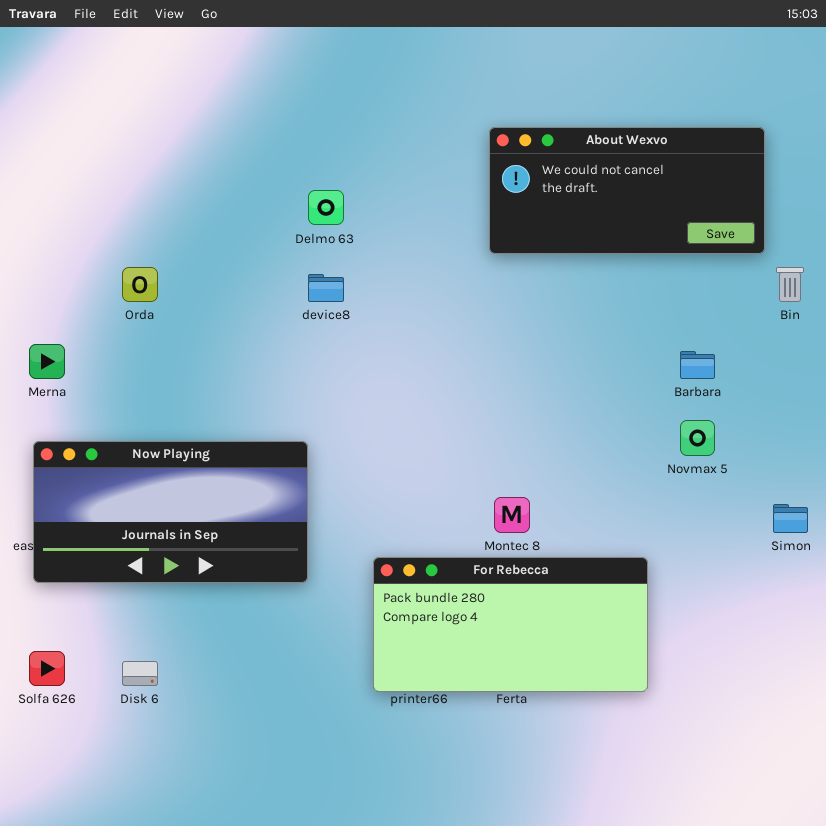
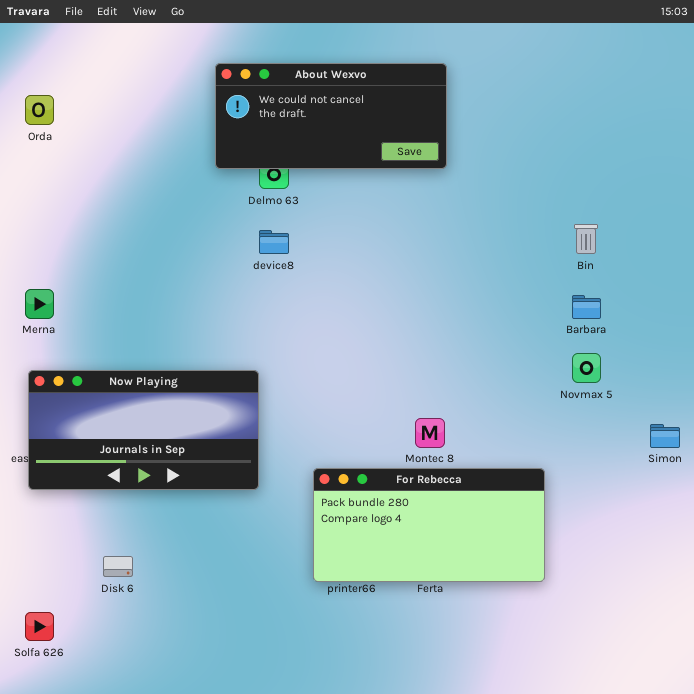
About Wexvo: [489,127,765,254] -> [215,63,447,169], moved
Orda: [122,267,158,302] -> [25,95,54,125], moved
Bin: [776,267,804,302] -> [574,224,598,254], moved
Solfa 626: [29,651,65,686] -> [25,612,54,641], moved

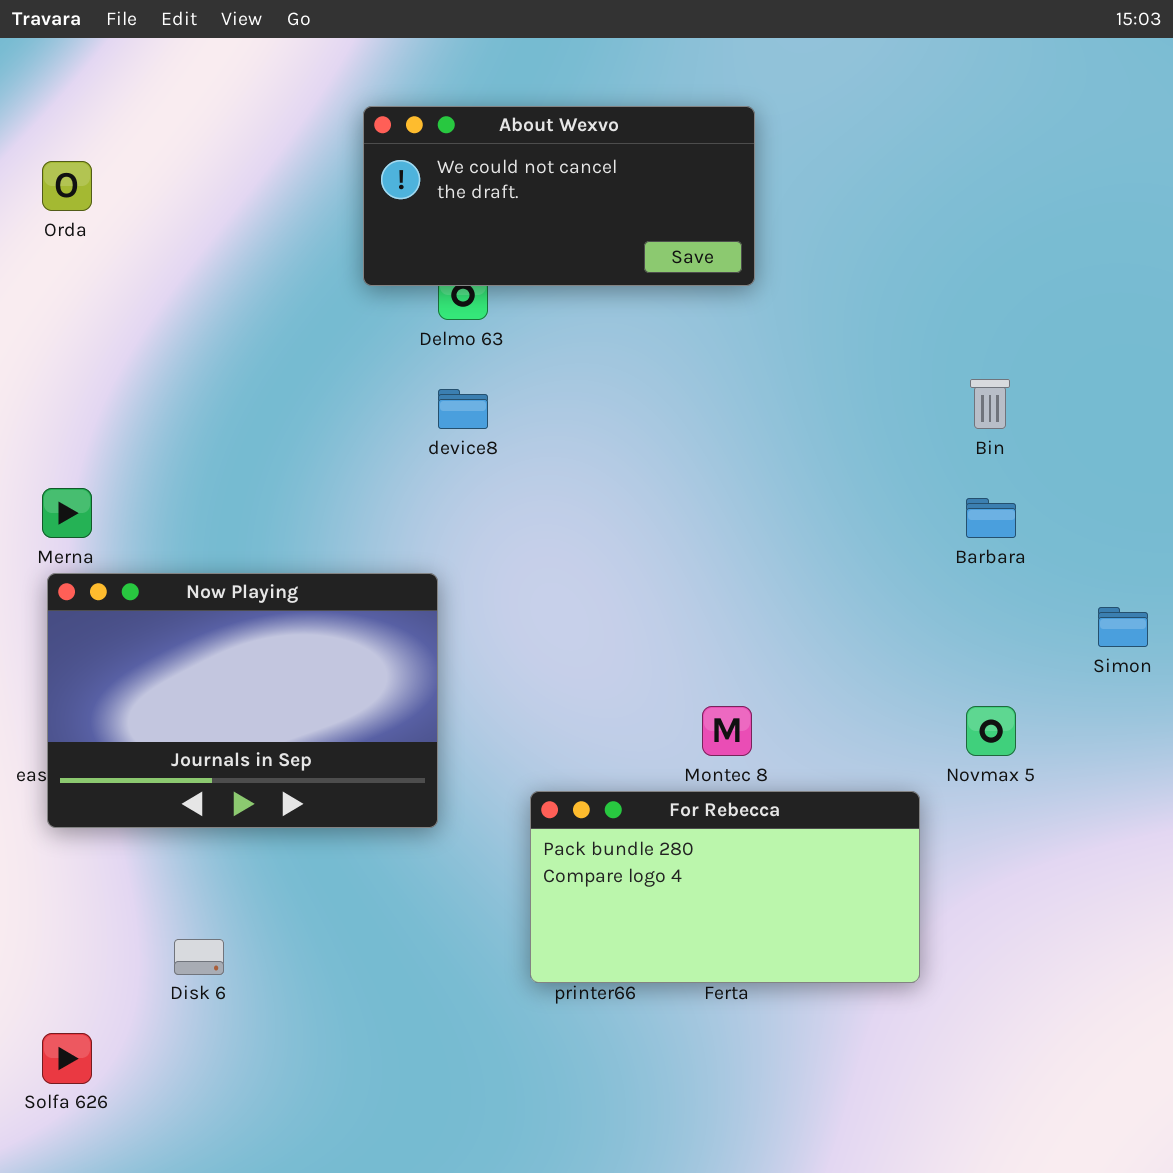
Novmax 5: [572,353,601,383] -> [966,706,1016,756], moved
Now Playing: [28,370,259,490] -> [47,573,438,828], resized
Simon: [650,424,680,448] -> [1098,607,1148,647], moved

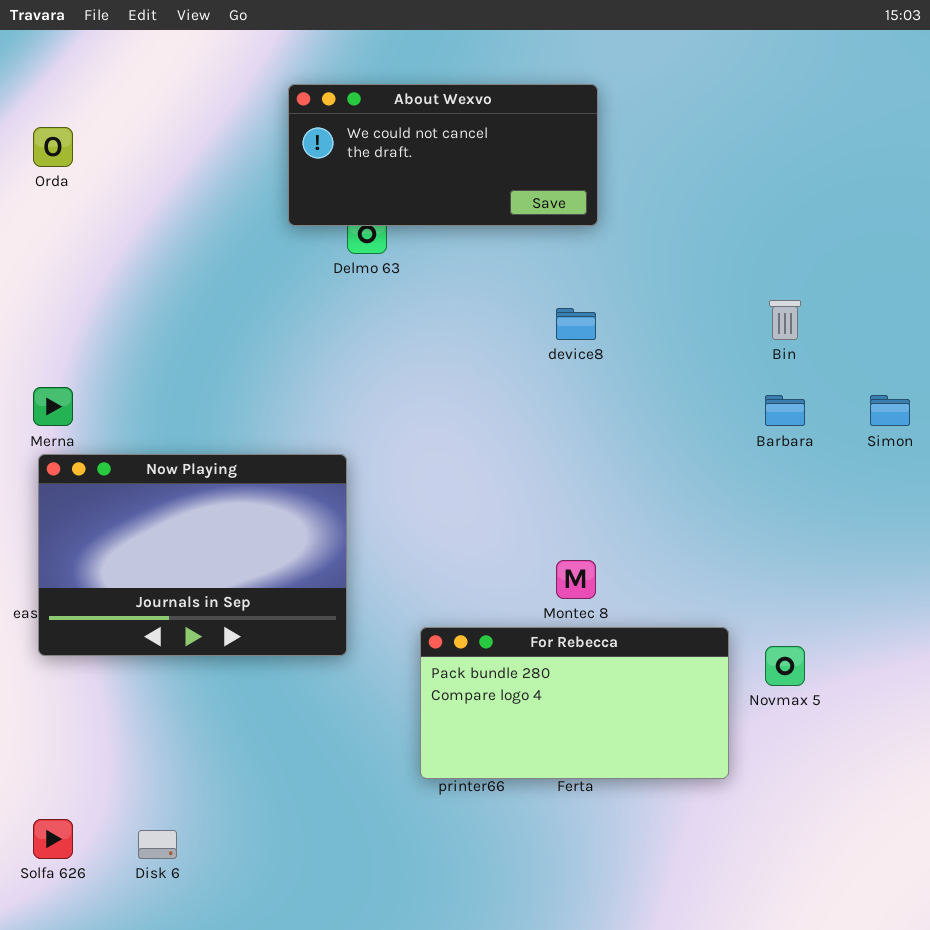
device8: [438,389,488,429] -> [556,308,596,340], moved
Simon: [1098,607,1148,647] -> [870,395,910,426], moved
Novmax 5: [966,706,1016,756] -> [765,646,805,686], moved
Disk 6: [174,939,224,975] -> [138,830,177,859], moved

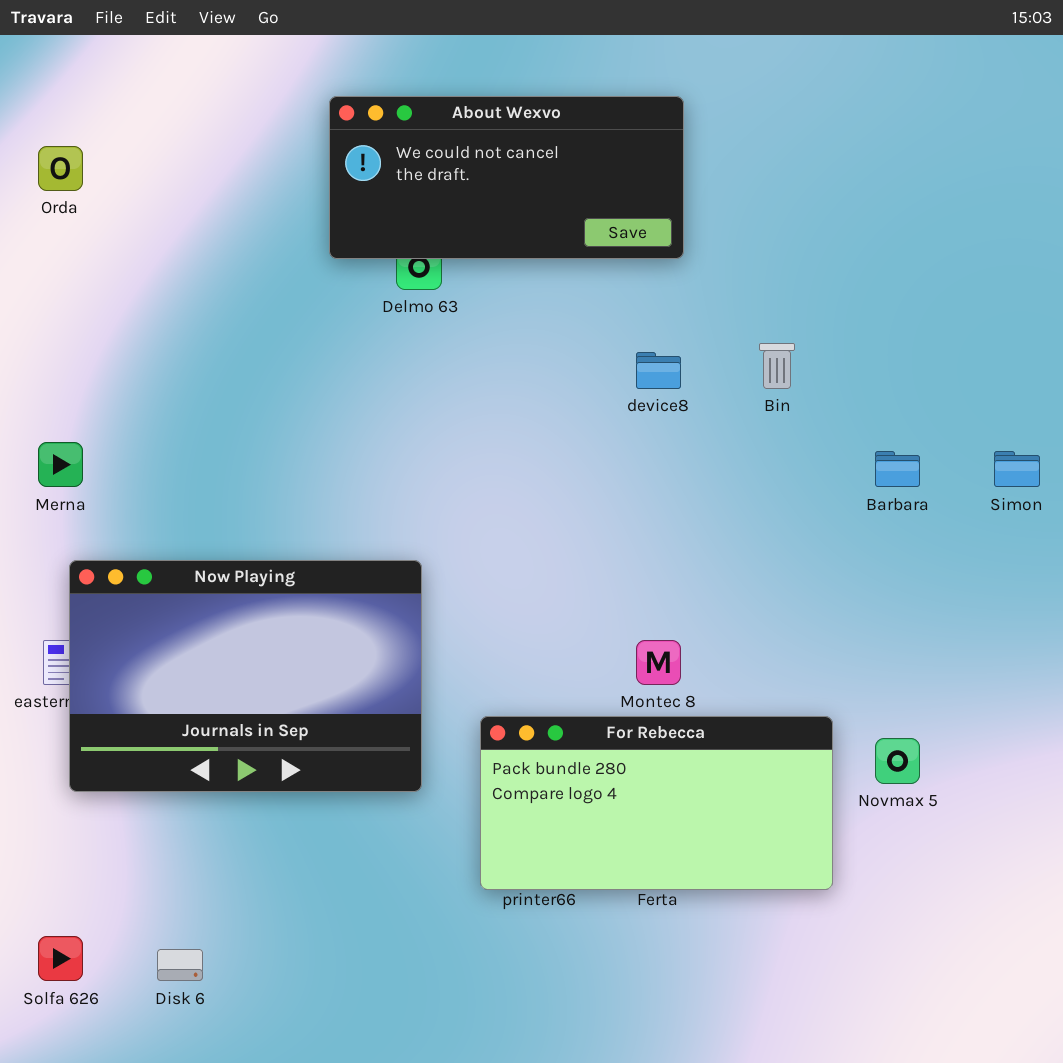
Bin: [769,300,801,340] -> [759,343,795,389], moved
Now Playing: [38,454,347,656] -> [69,560,422,792], moved

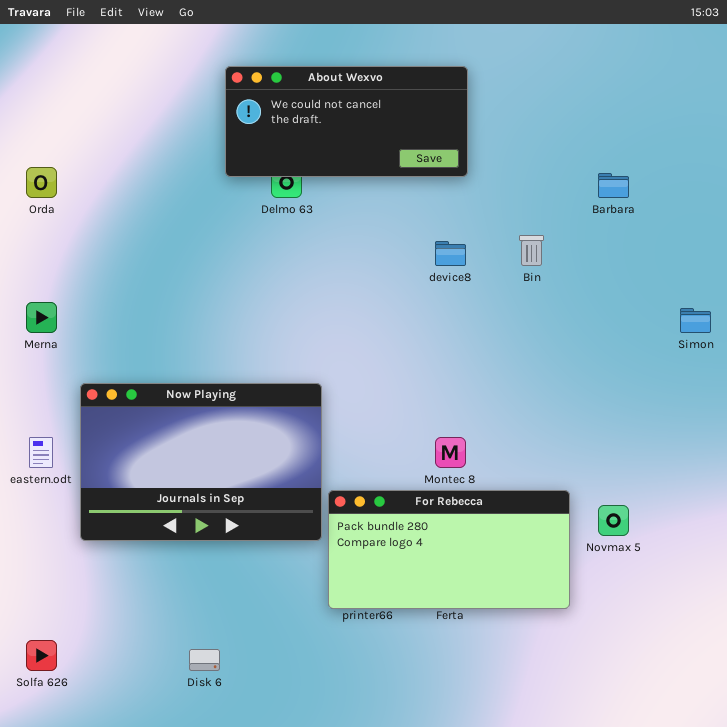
Orda: [38,146,83,191] -> [26,167,57,198], moved
Barbara: [875,451,920,487] -> [598,173,629,198], moved
Now Playing: [69,560,422,792] -> [80,383,322,541], moved
Disk 6: [157,949,203,981] -> [189,649,220,671], moved

